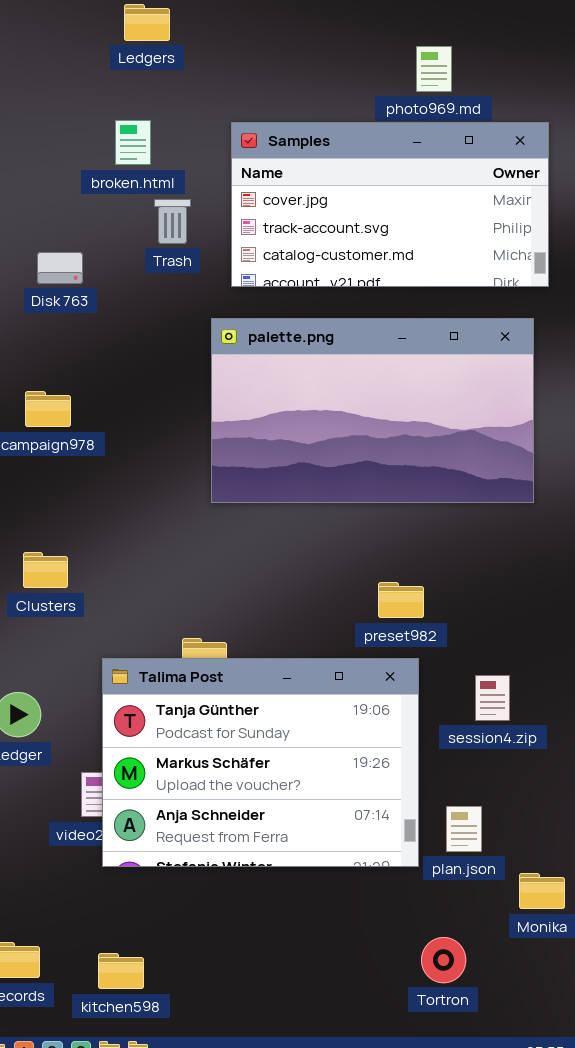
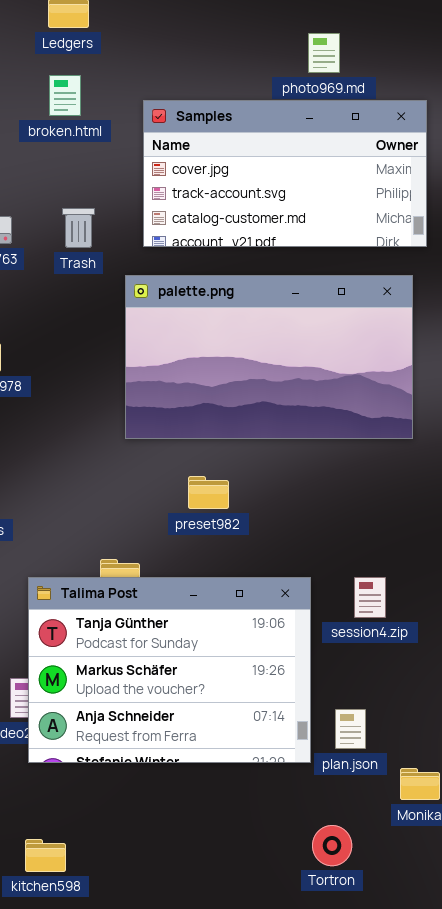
broken.html: [115,120,151,165] -> [49,75,81,116], moved
Trash: [154,199,191,244] -> [62,208,95,248], moved
preset982: [378,582,424,618] -> [188,476,229,509], moved
session4.zip: [475,675,510,721] -> [354,577,386,618], moved

